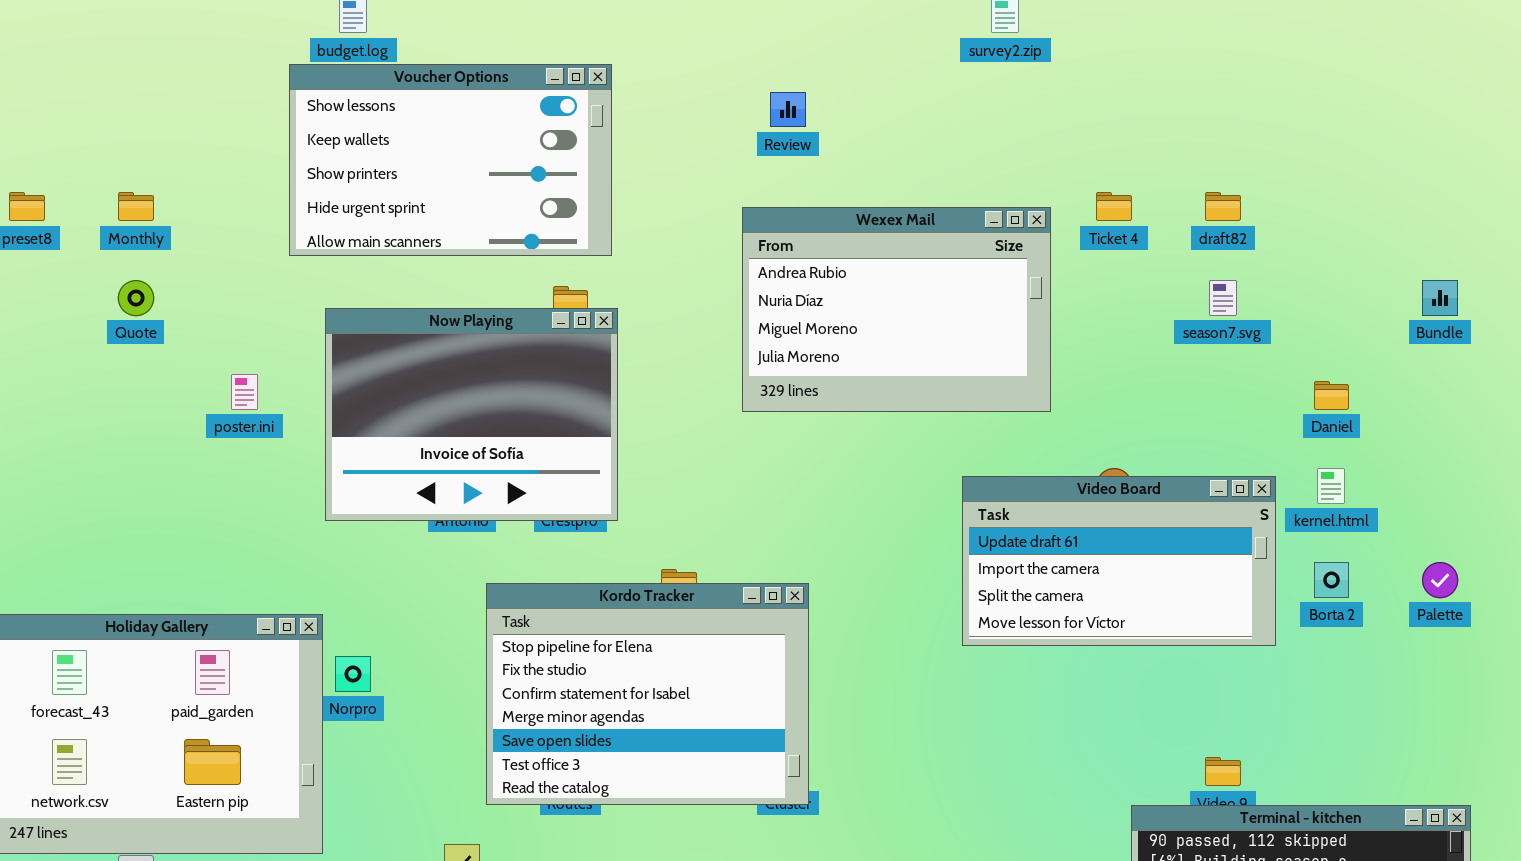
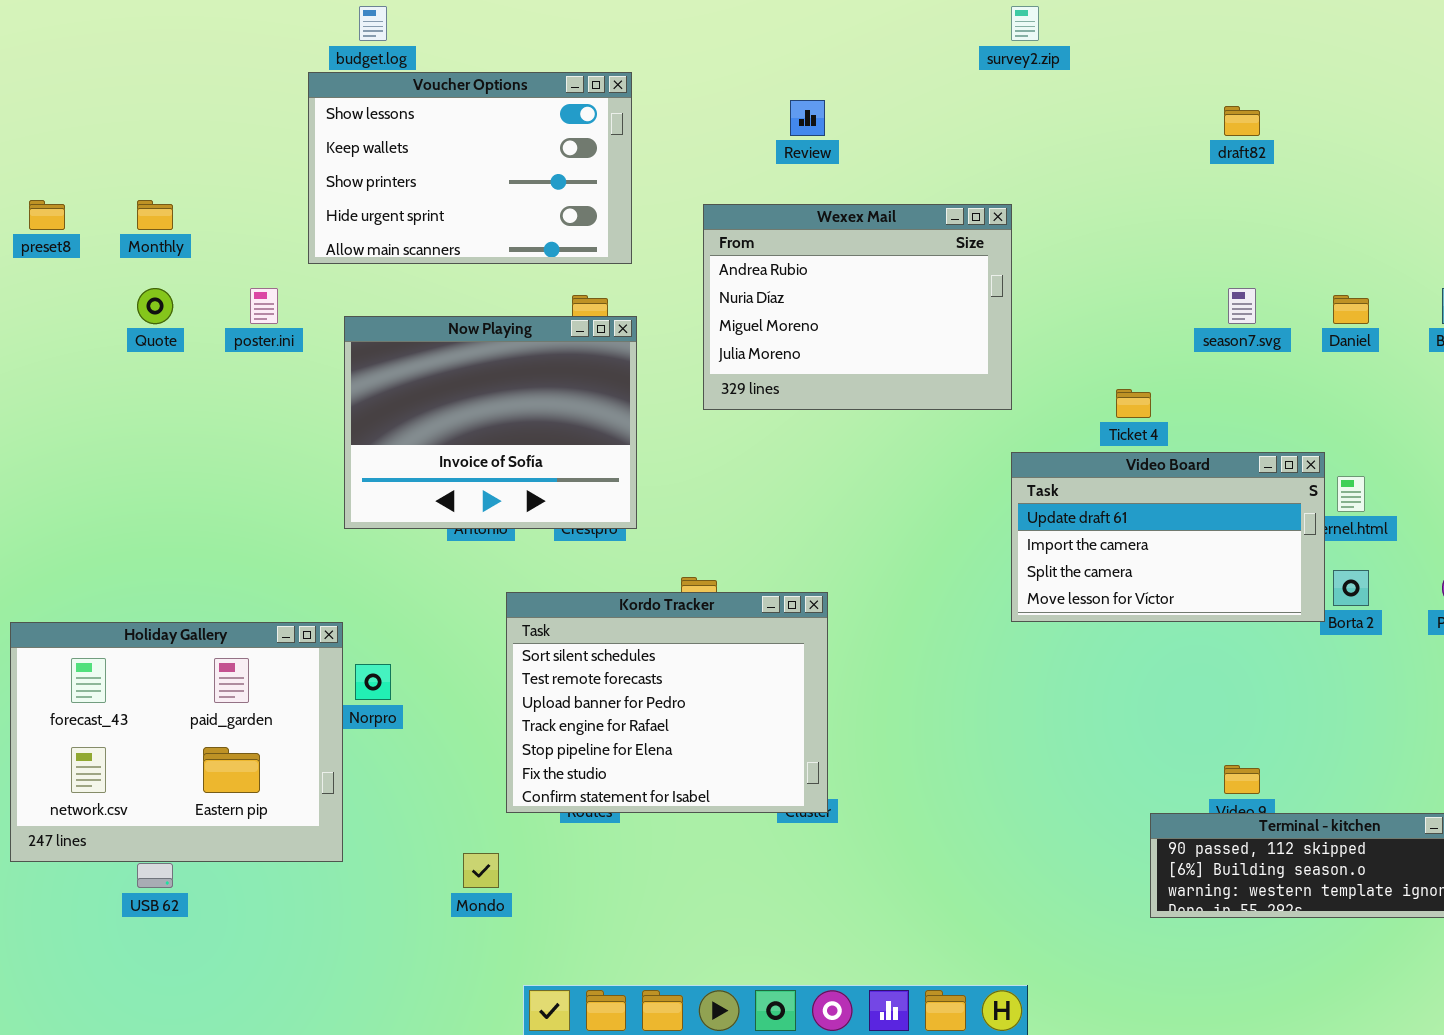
Ticket 4: [1096,192,1132,221] -> [1116,389,1151,418], moved
draft82: [1205,192,1241,221] -> [1224,106,1260,136], moved
Wexex Mail: [742,207,1051,412] -> [703,204,1012,410], moved
poster.ini: [231,374,258,410] -> [250,288,278,324], moved
Daniel: [1314,381,1349,410] -> [1333,295,1369,324], moved
Video Board: [962,476,1276,646] -> [1011,452,1325,622], moved
Kordo Tracker: [486,583,809,805] -> [506,592,828,813], scrolled up 4 rows

